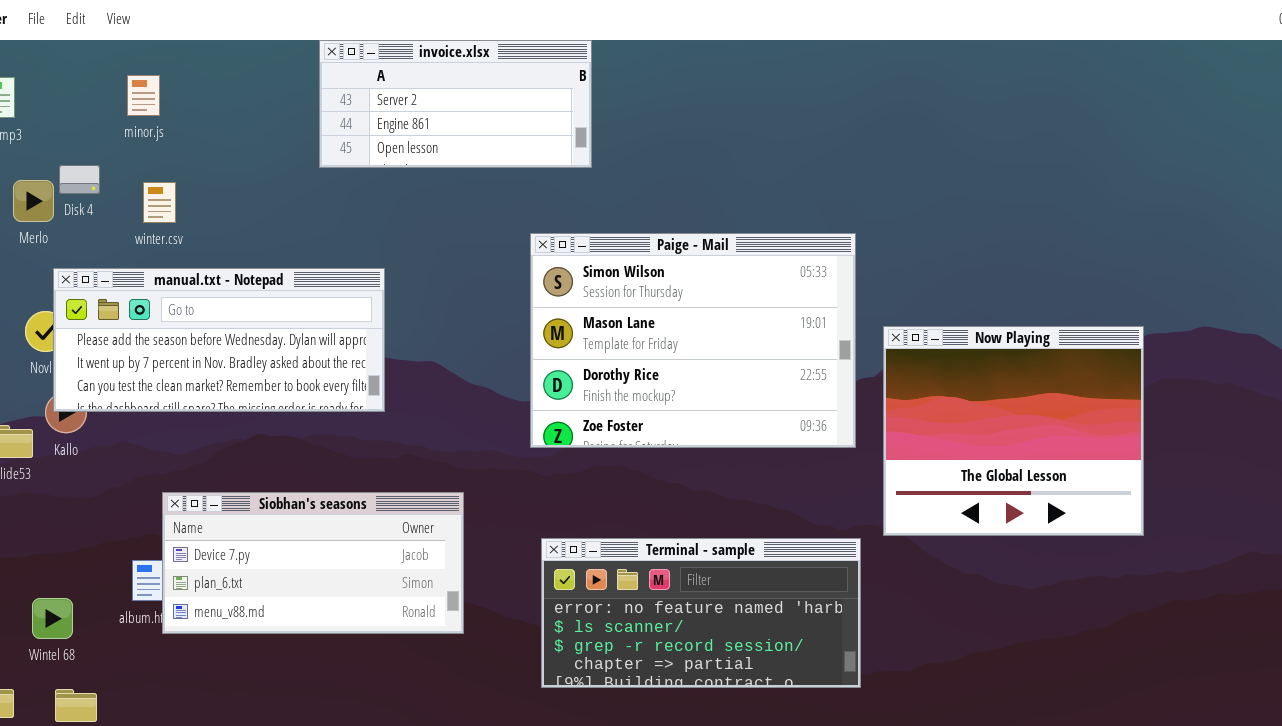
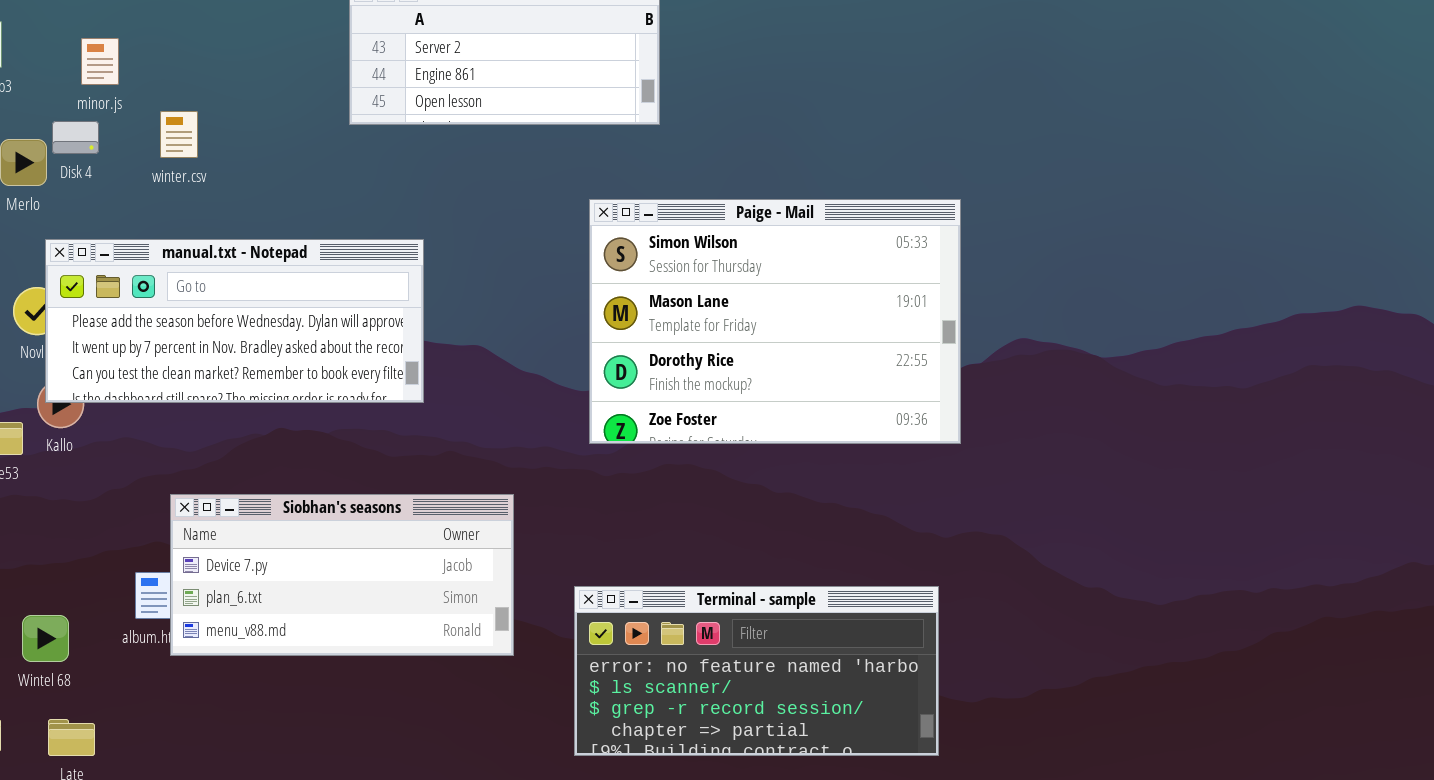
minor.js: [127,75,160,116] -> [81,38,119,85], moved
winter.csv: [143,182,176,223] -> [160,111,198,158], moved
Now Playing: [883,326,1144,536] -> none, closed
Terminal - sample: [541,538,861,688] -> [574,586,939,756], moved

